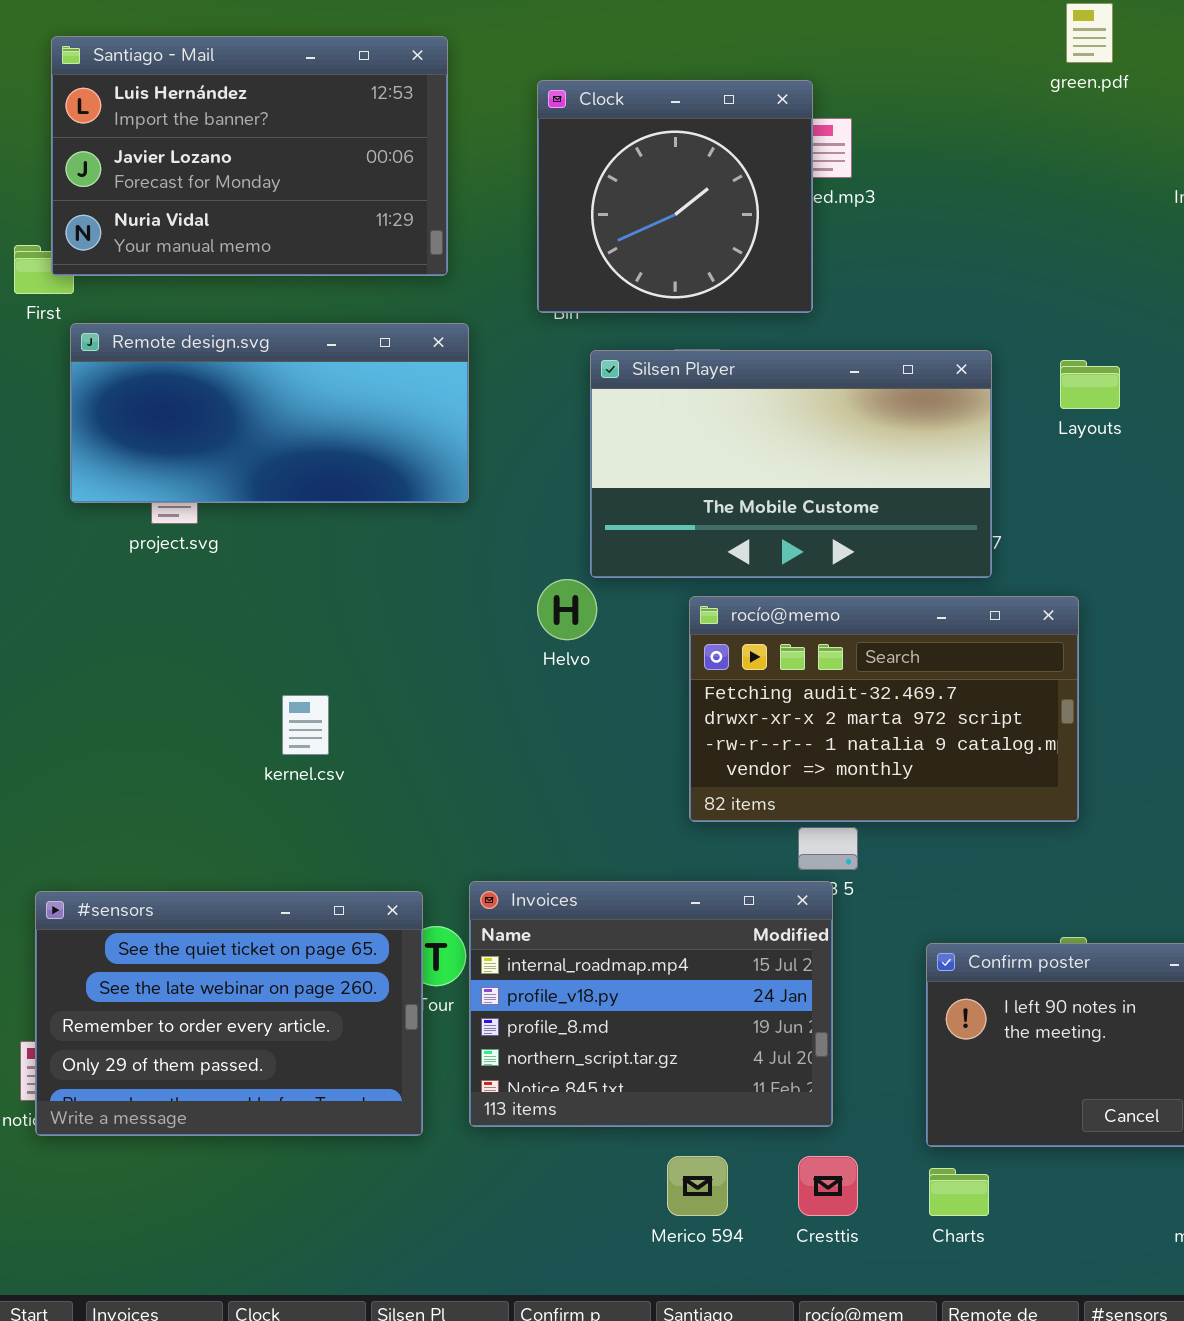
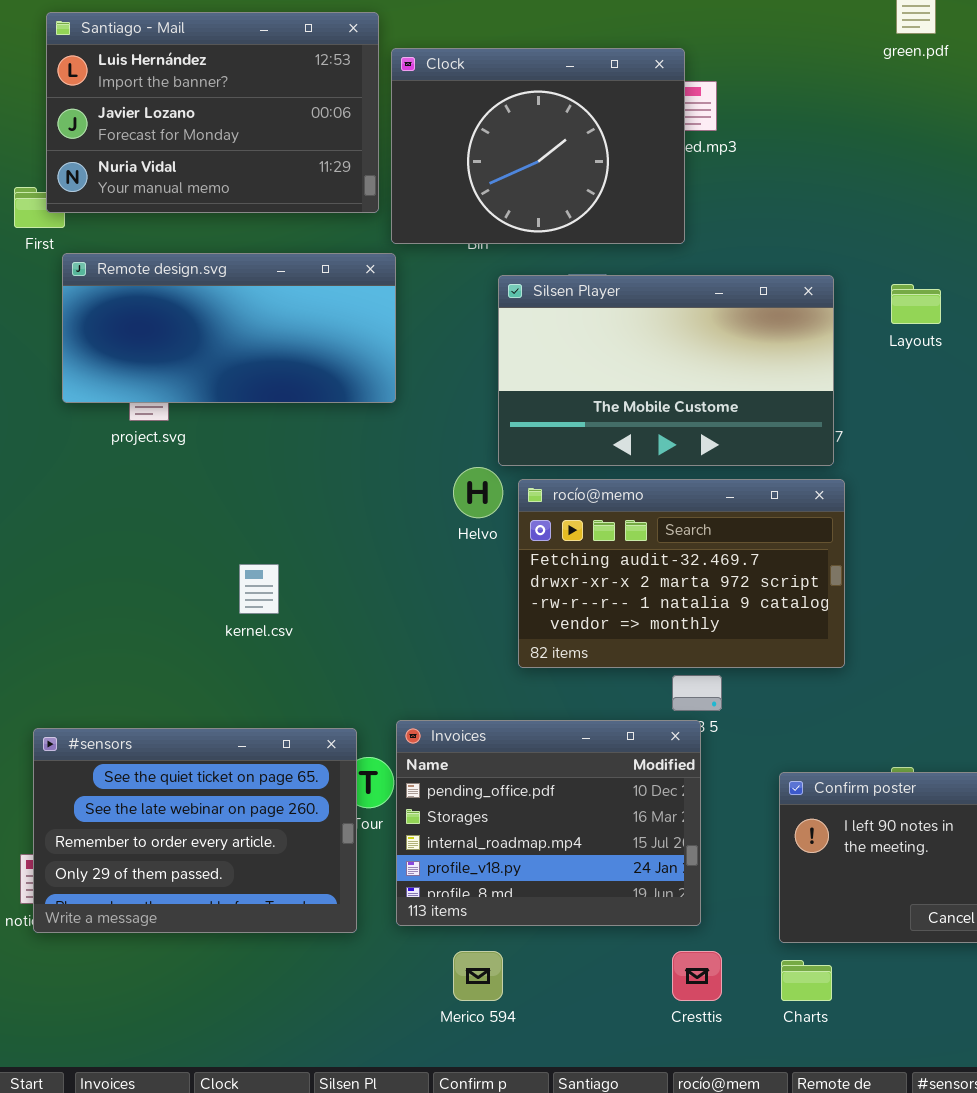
Clock: [537,80,813,313] -> [391,48,685,244], resized
rocío@memo: [689,596,1079,822] -> [518,479,845,668], moved
Invoices: [469,881,833,1127] -> [396,720,701,926], scrolled up 2 rows
Merico 594: [667,1156,728,1216] -> [453,951,503,1001], moved

